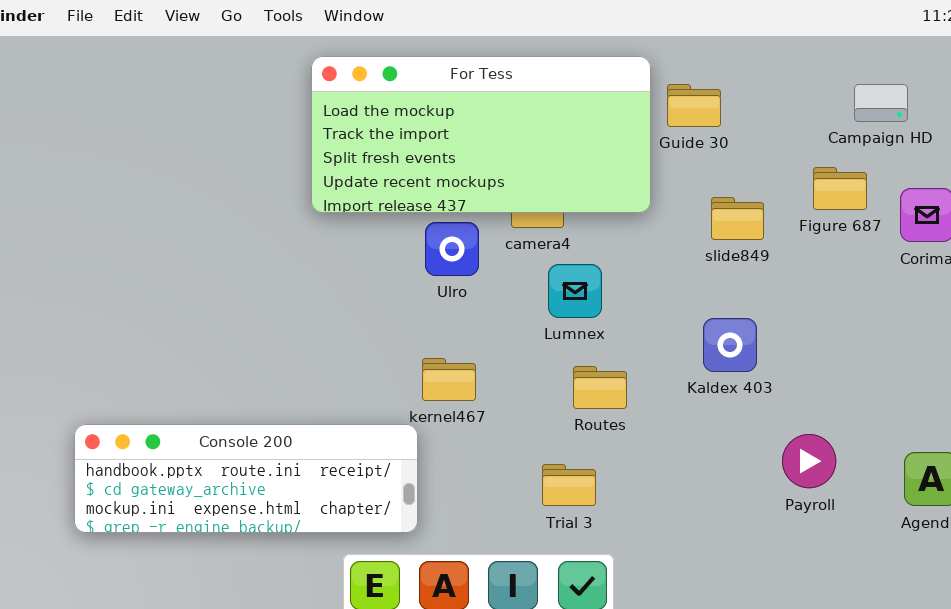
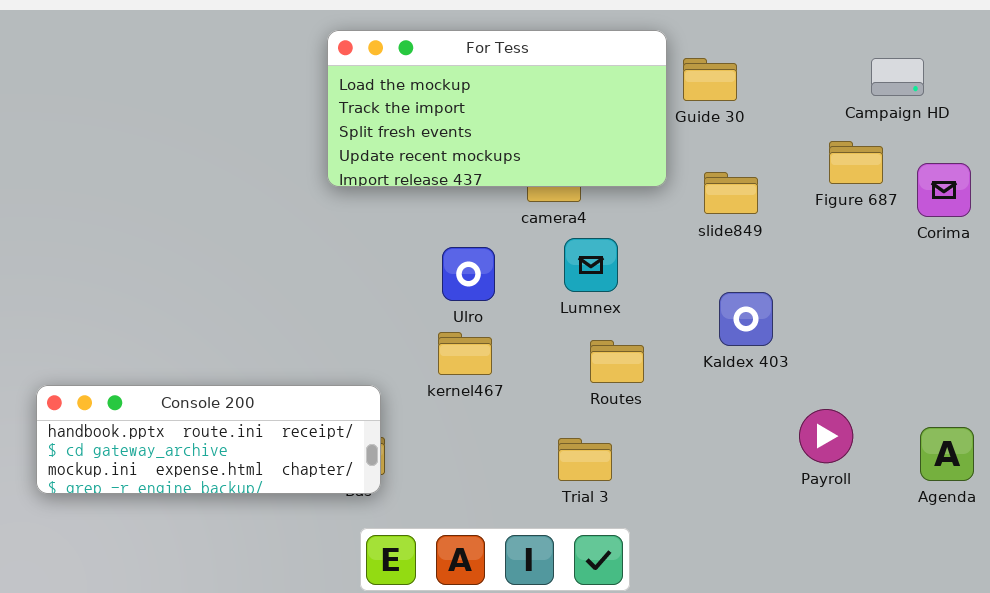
slide849: [711,197,764,240] -> [704,172,758,214], moved
Ulro: [425,222,479,276] -> [442,247,495,301], moved
Console 200: [74,424,418,533] -> [36,385,381,494], moved

